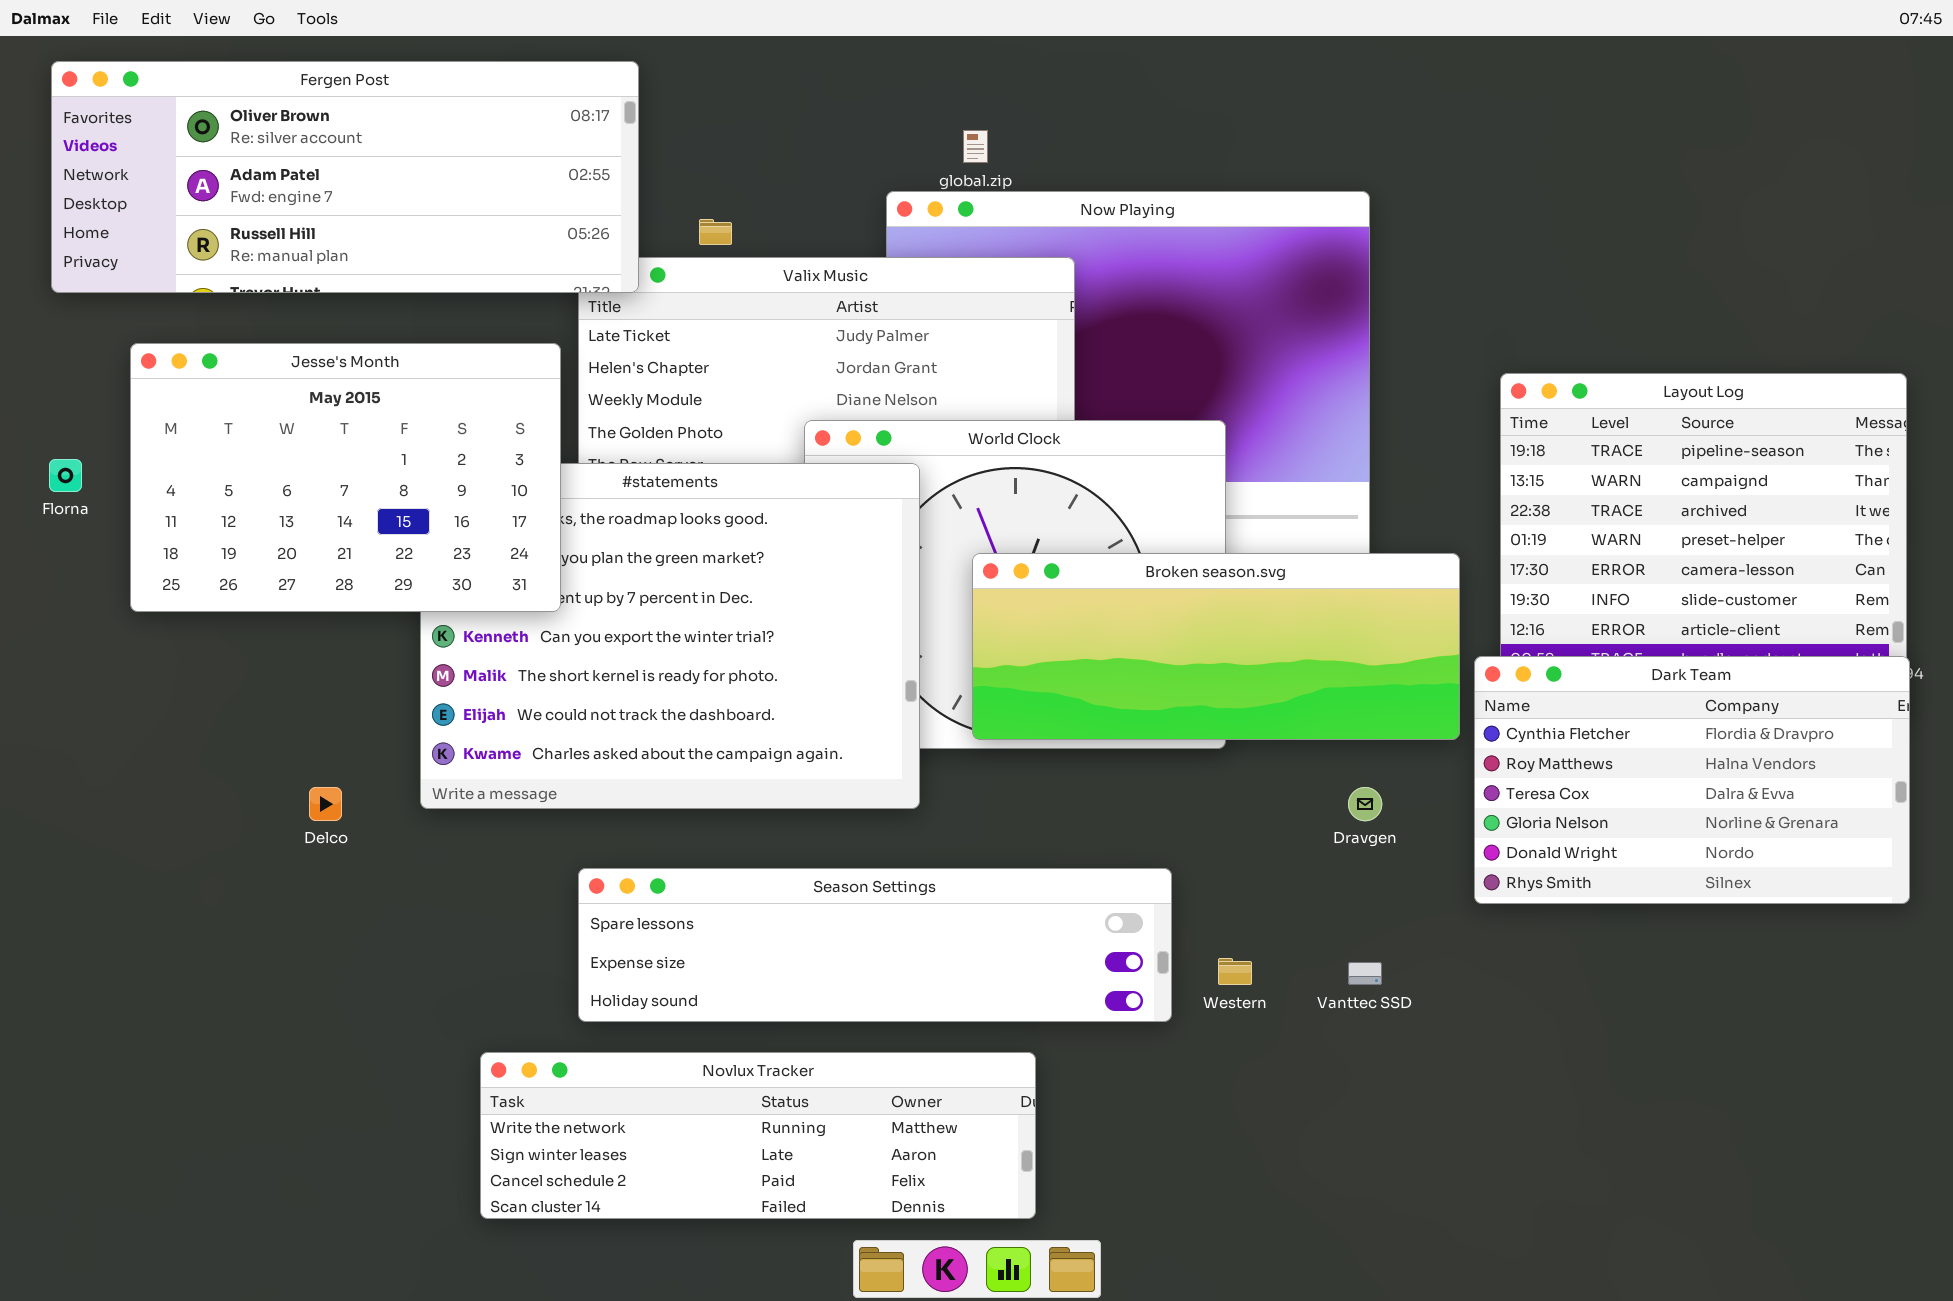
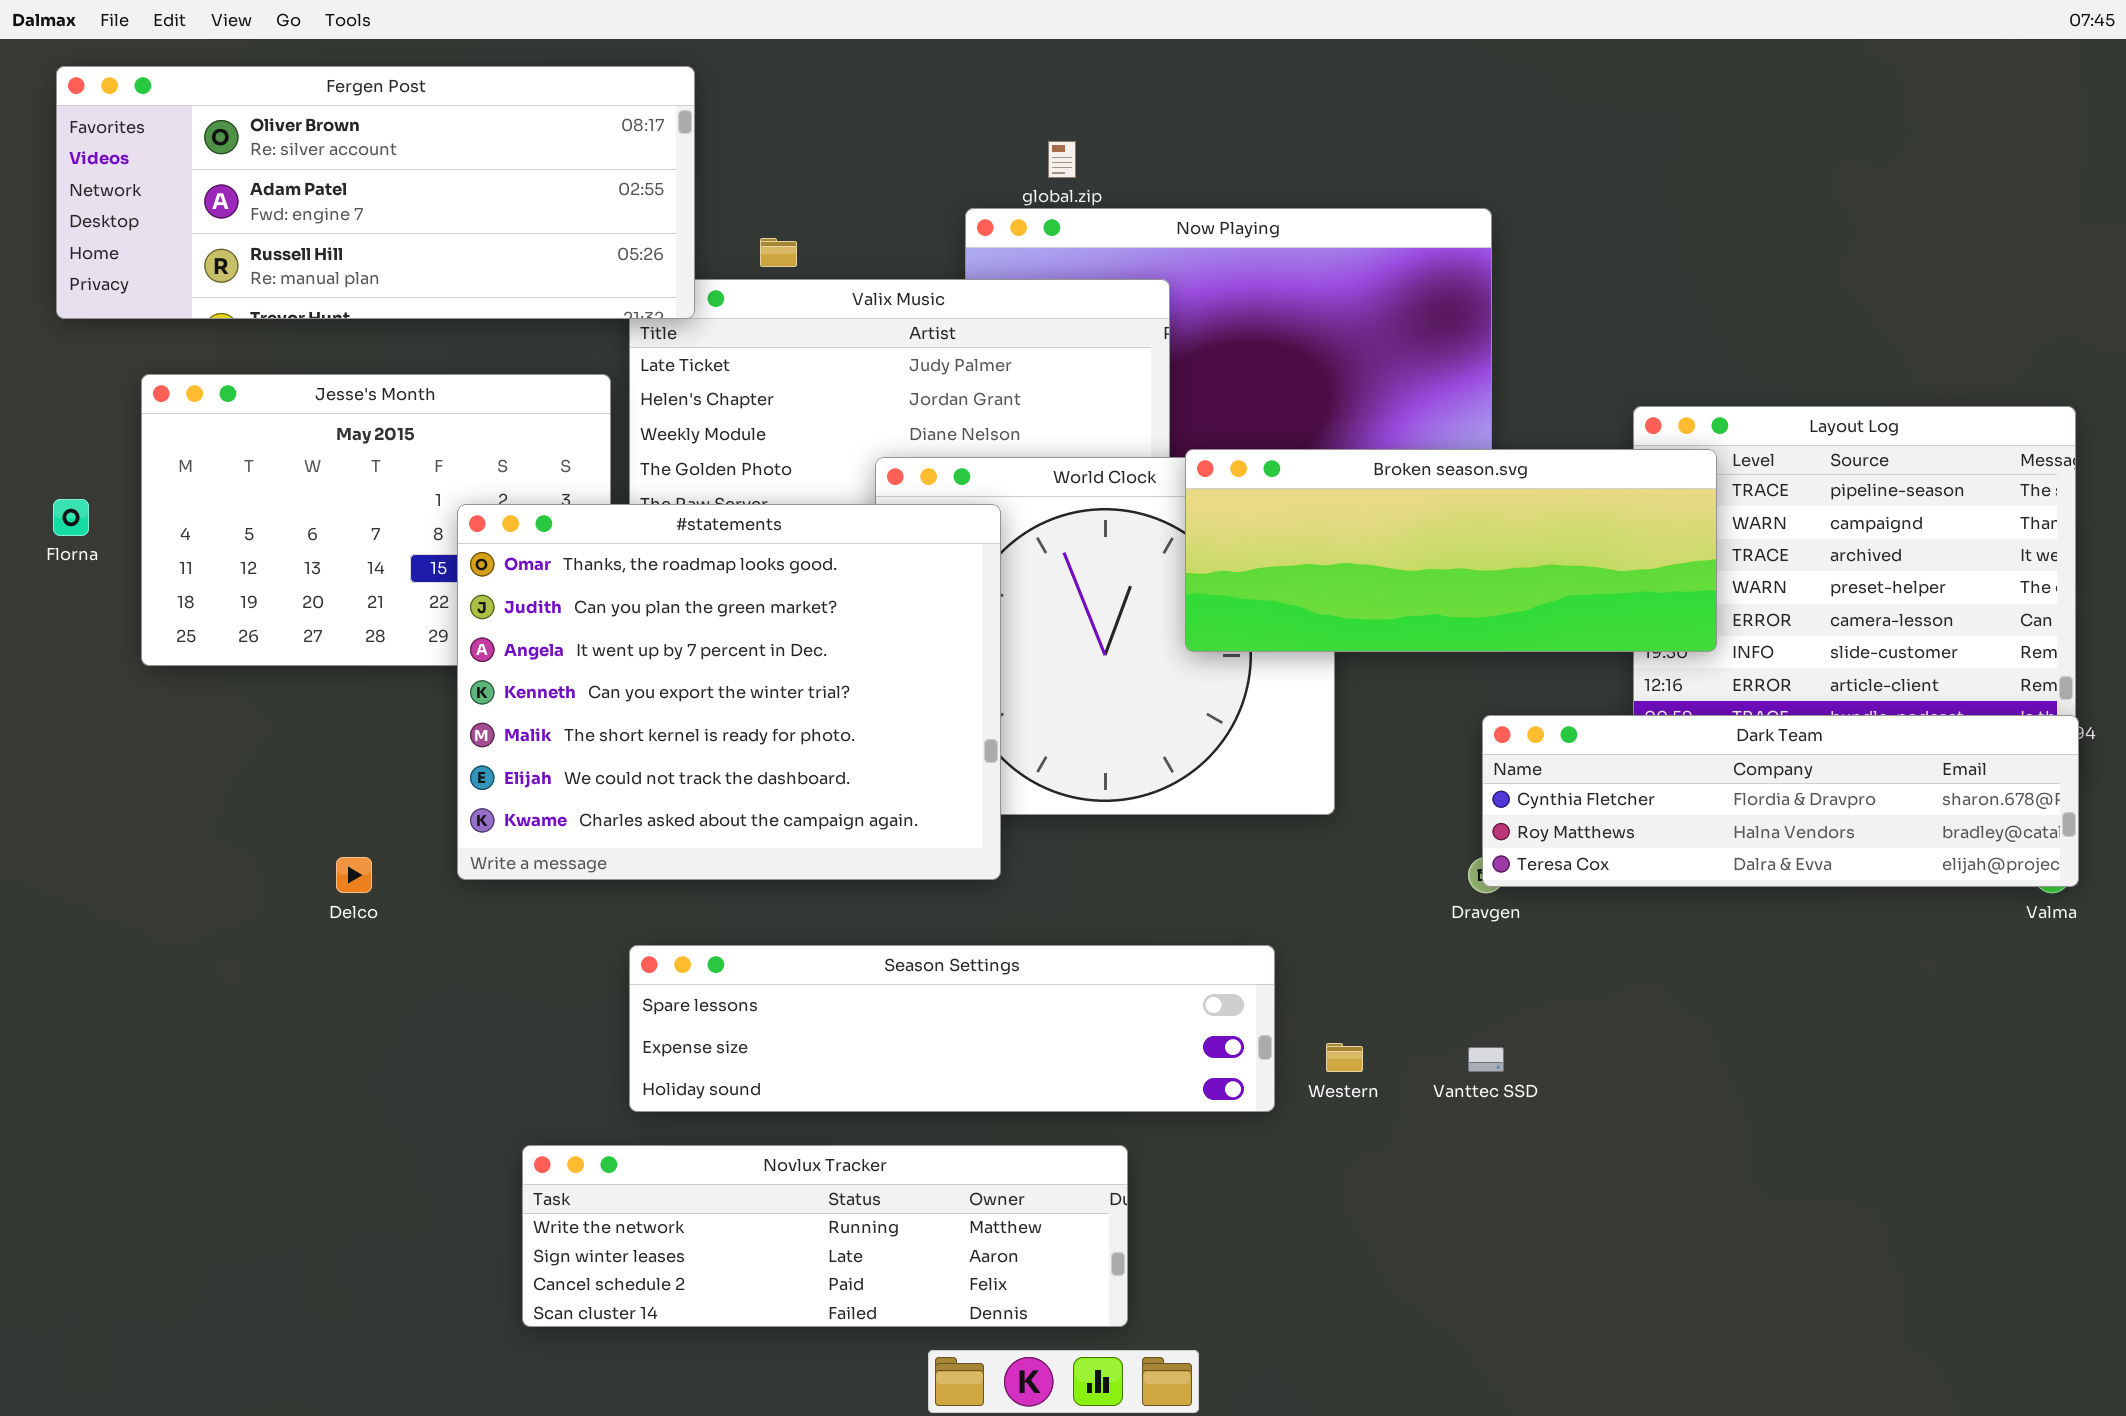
#statements: [420,463,920,809] -> [457,504,1001,880], raised
Broken season.svg: [972,553,1460,740] -> [1185,449,1717,652], moved
Dark Team: [1474,656,1910,904] -> [1482,715,2079,887], resized

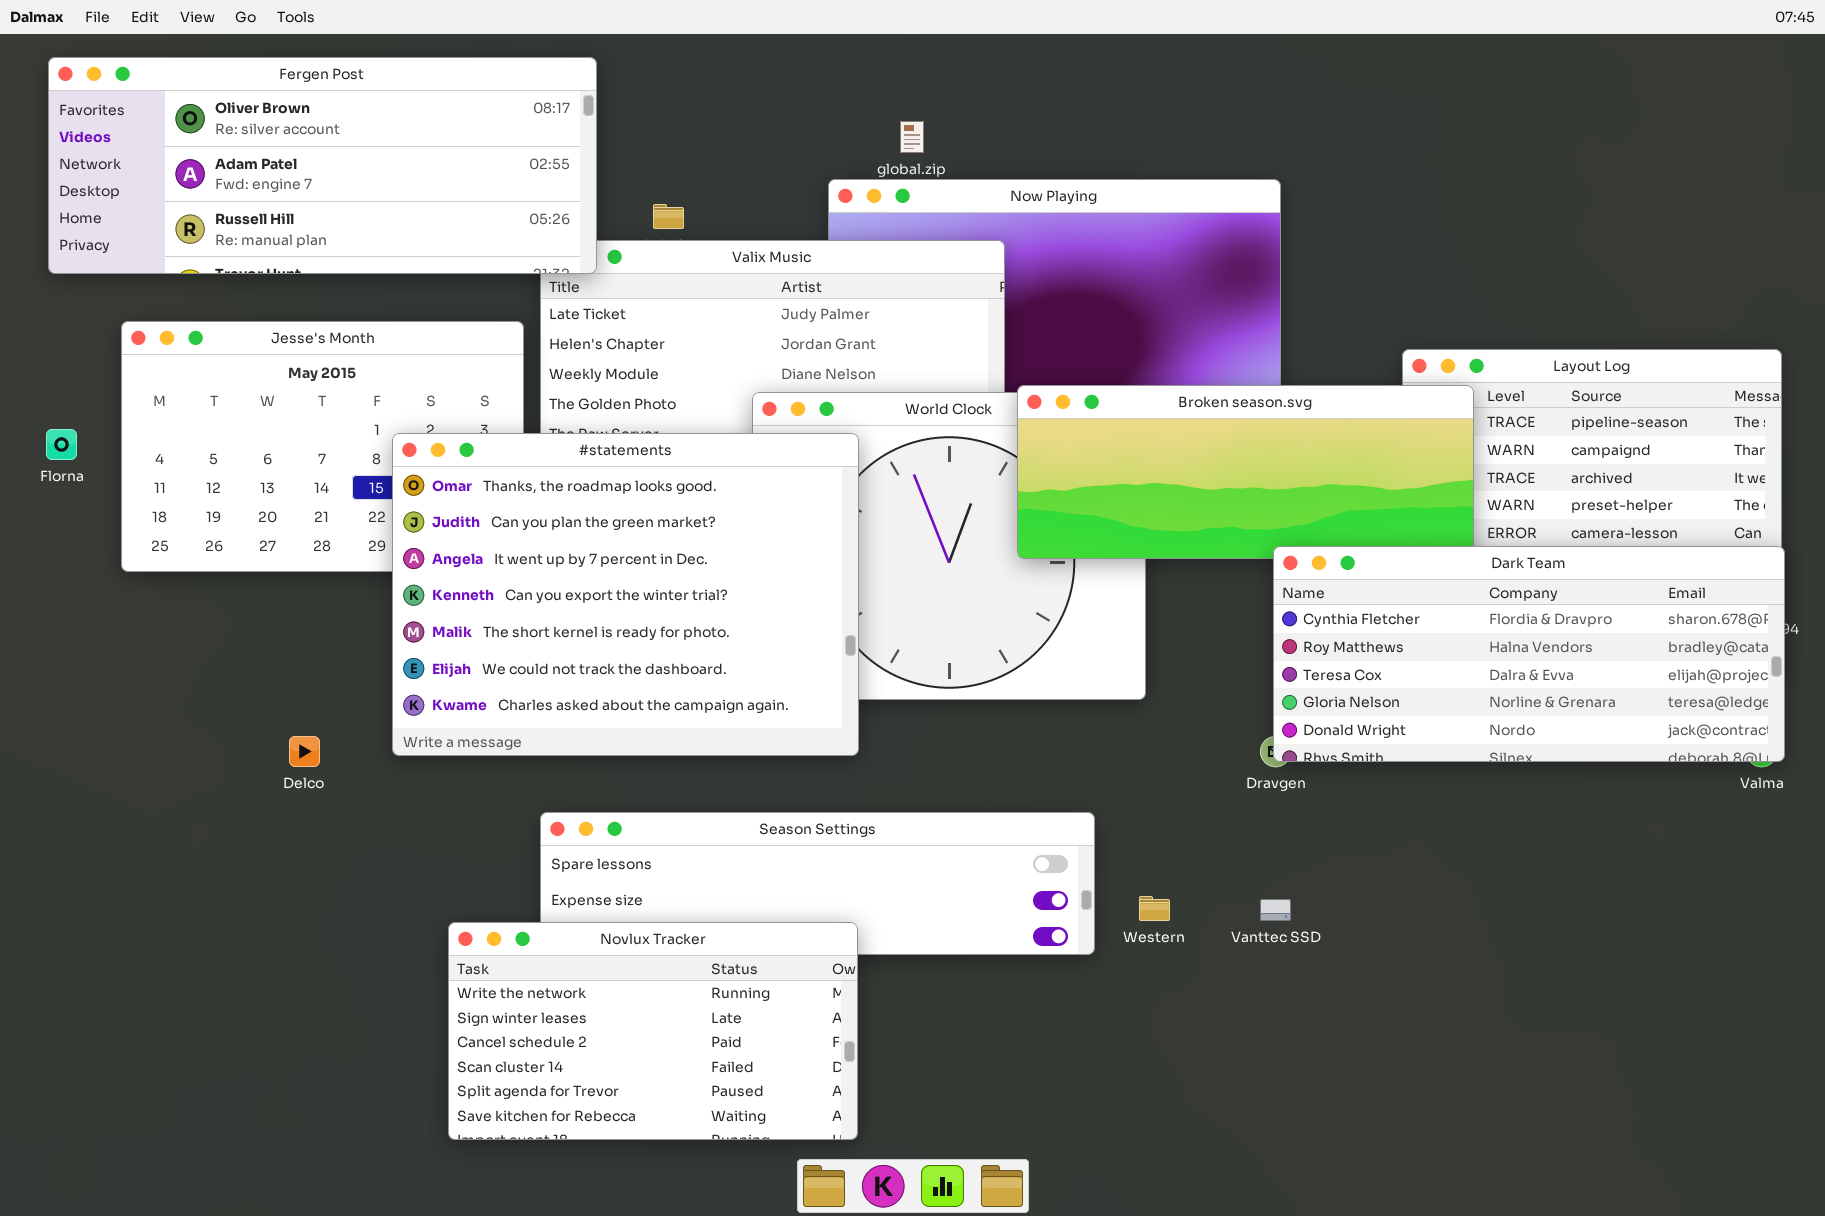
Dark Team: [1482,715,2079,887] -> [1273,546,1785,762], resized
Novlux Tracker: [522,1145,1128,1327] -> [448,922,858,1140], resized

